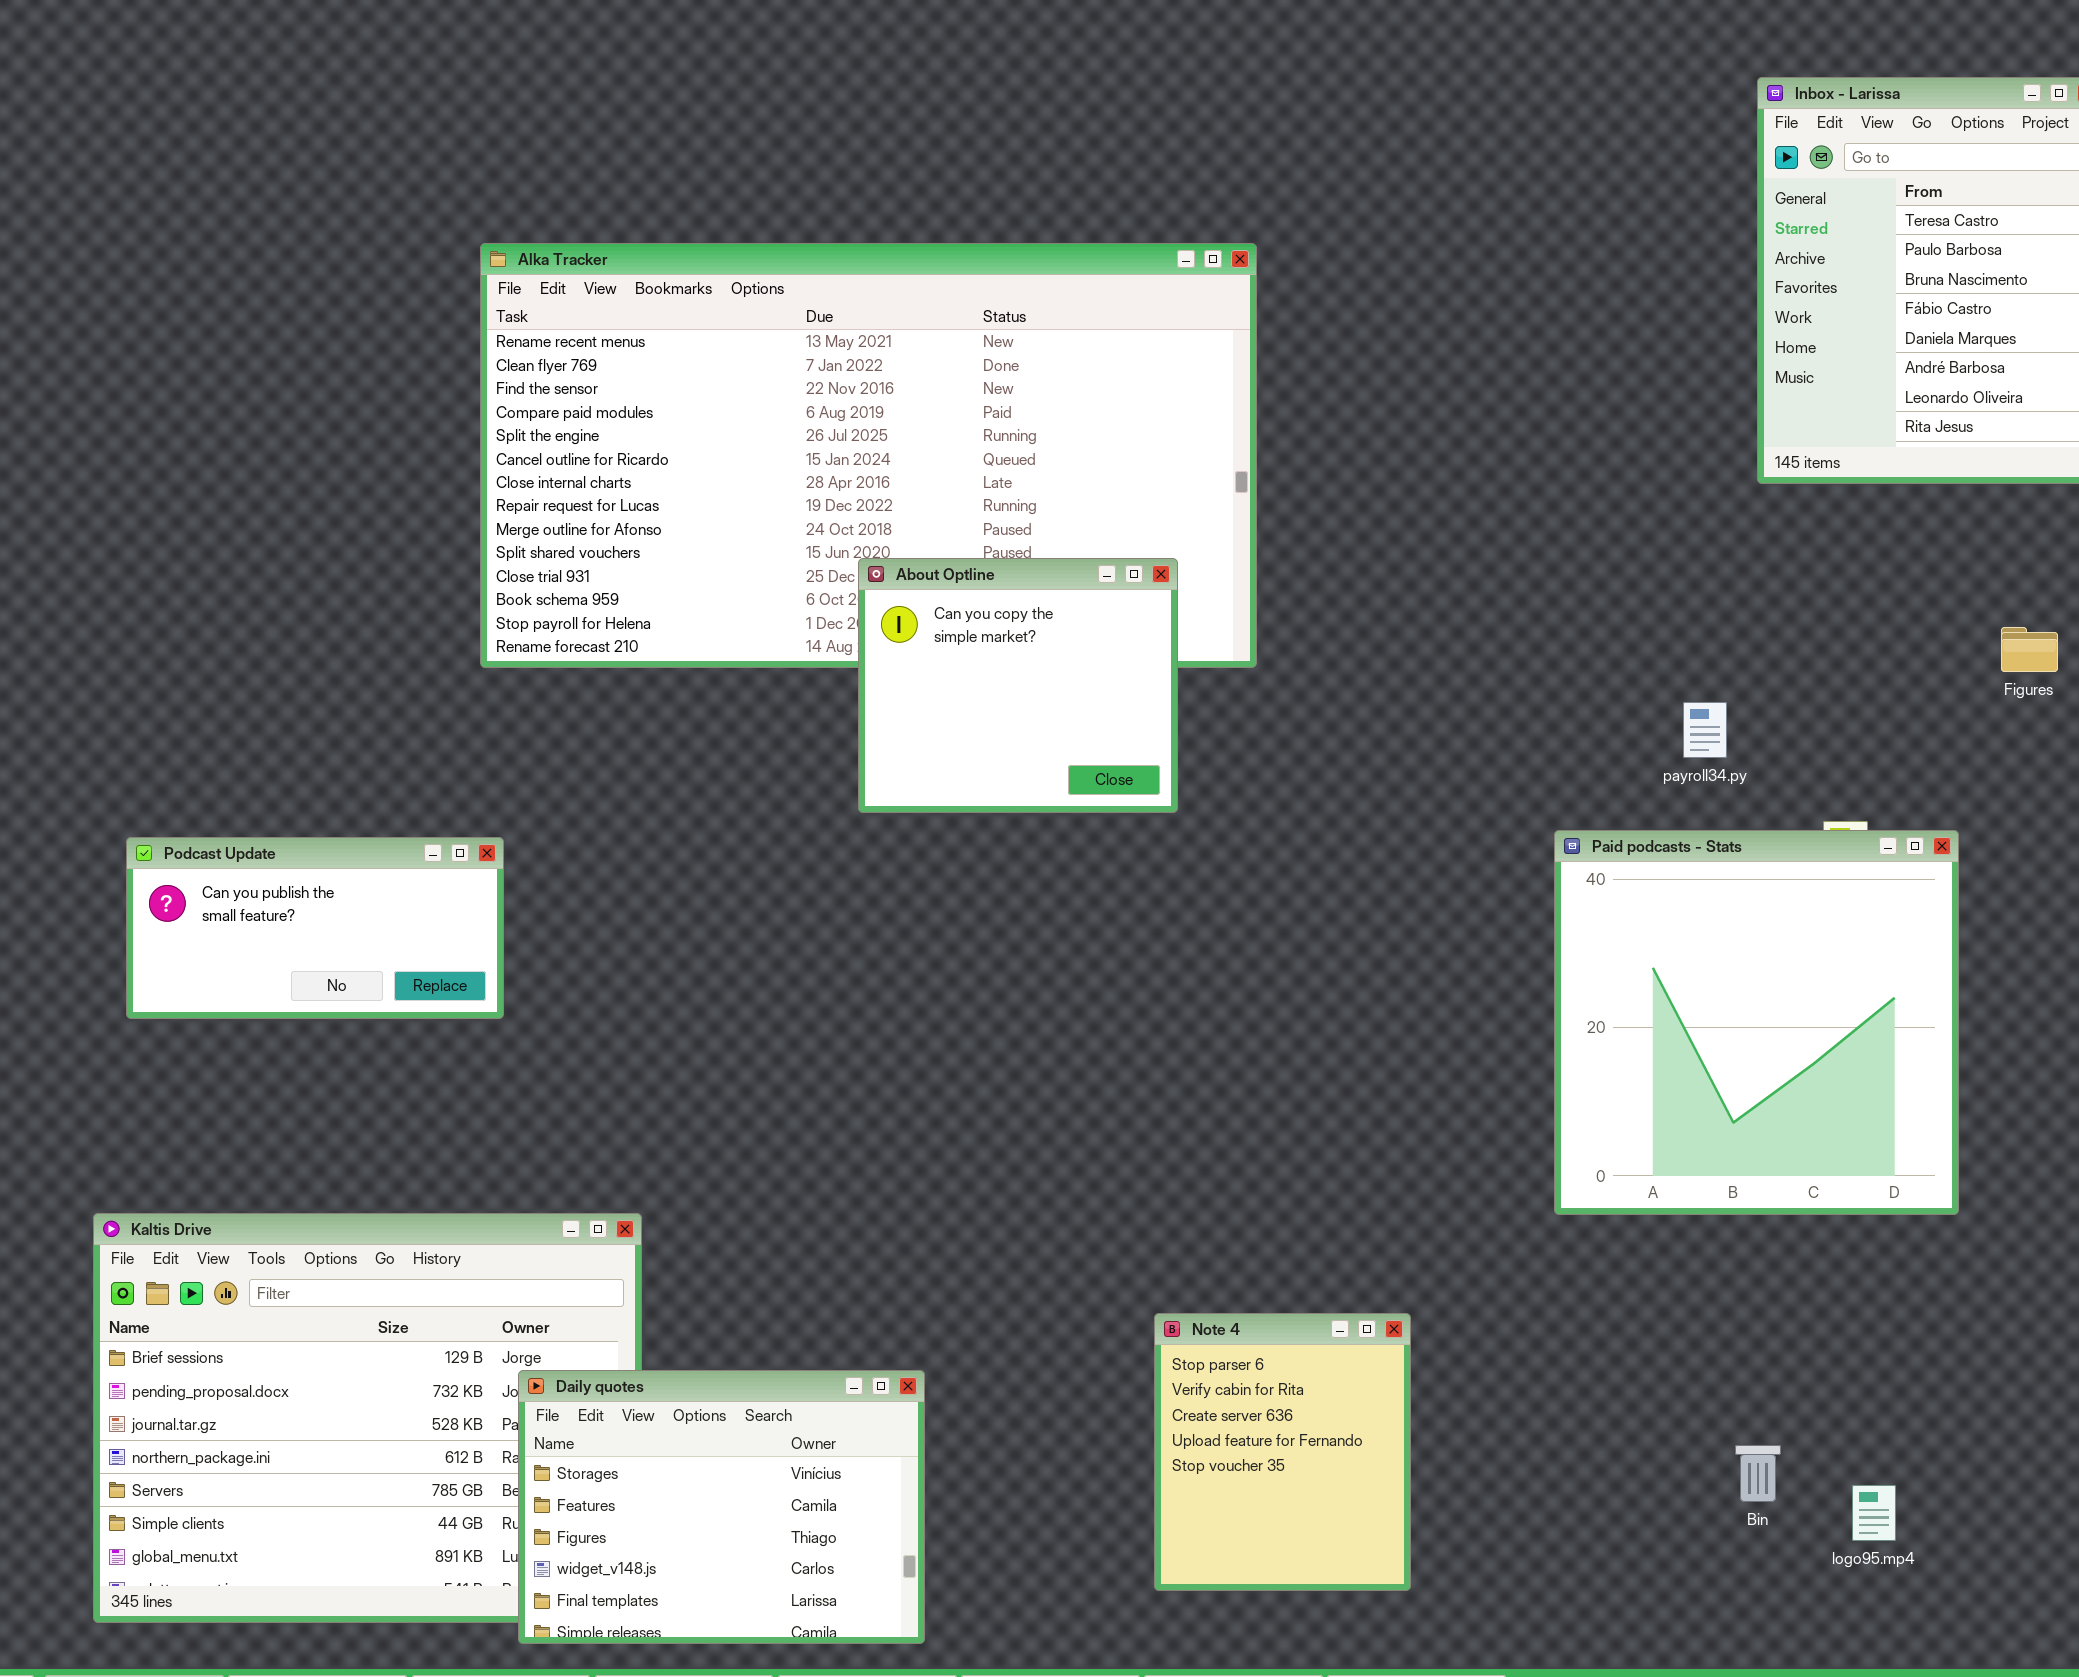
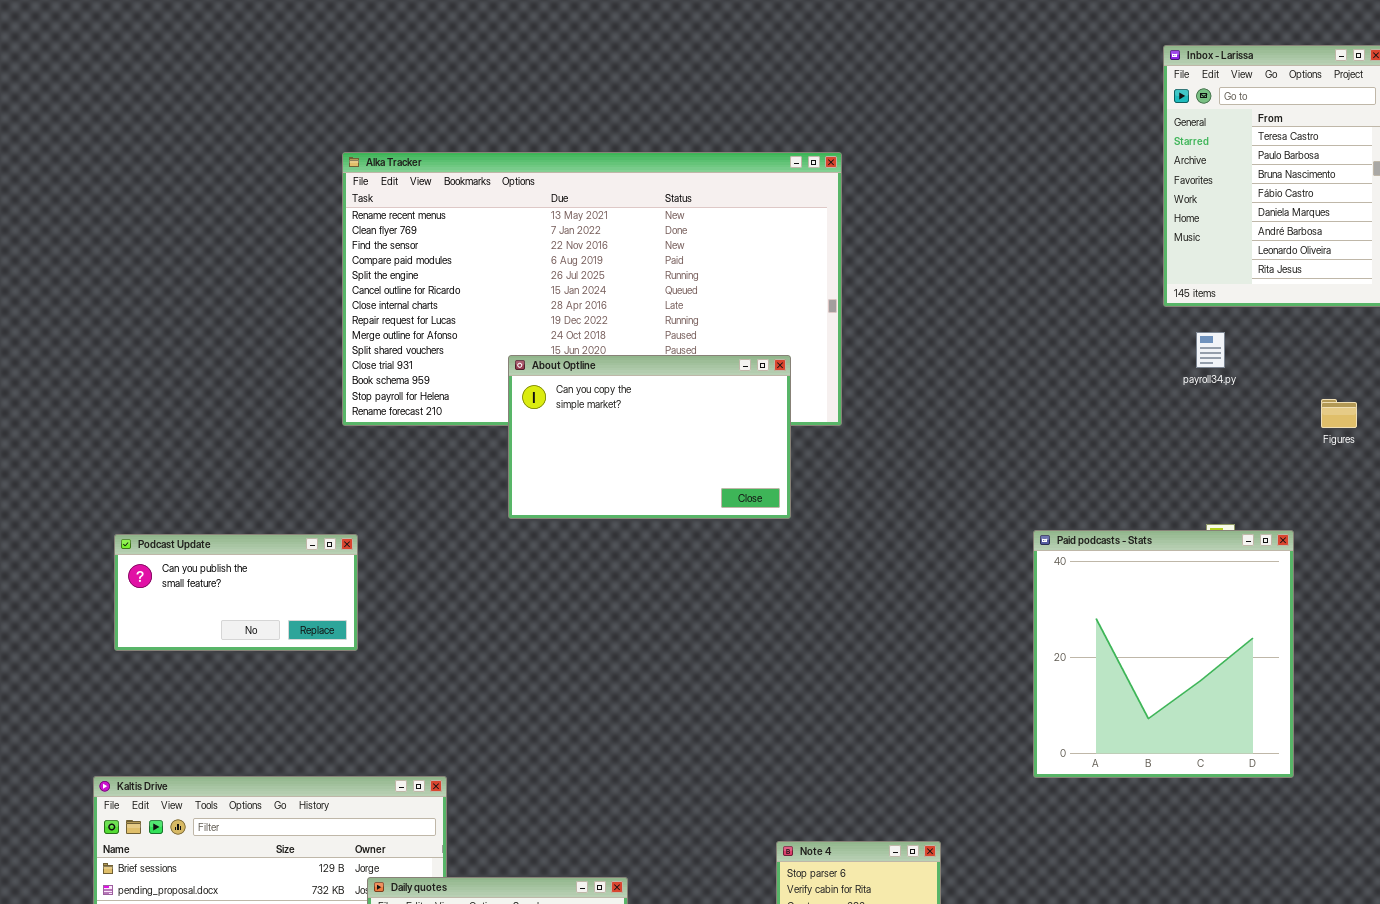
About Optline: [858,558,1178,813] -> [508,355,791,519], resized
payroll34.py: [1683,702,1727,758] -> [1196,332,1225,368], moved

